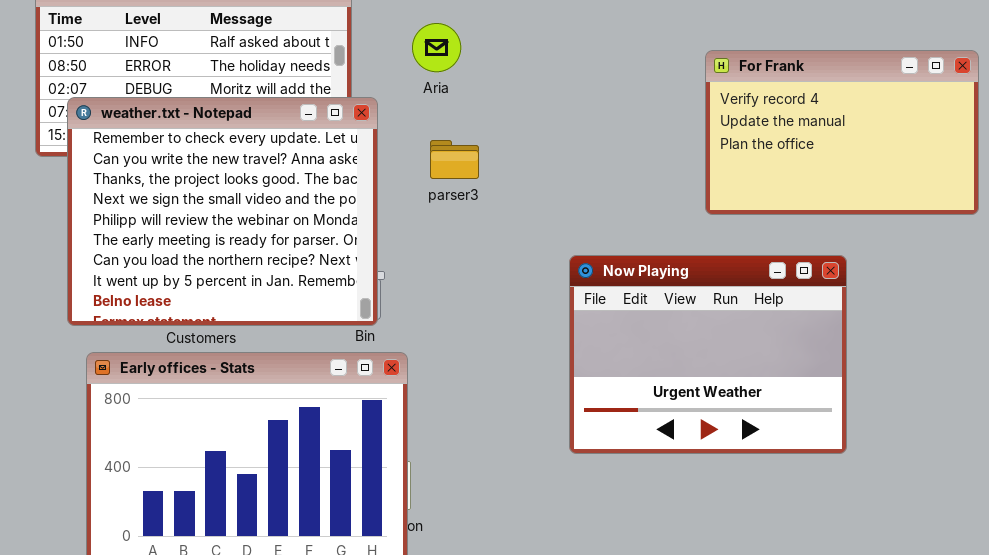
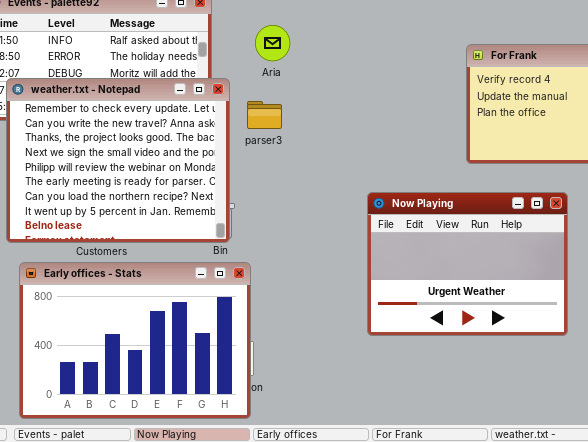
parser3: [430,140,479,179] -> [247,101,282,129], moved

